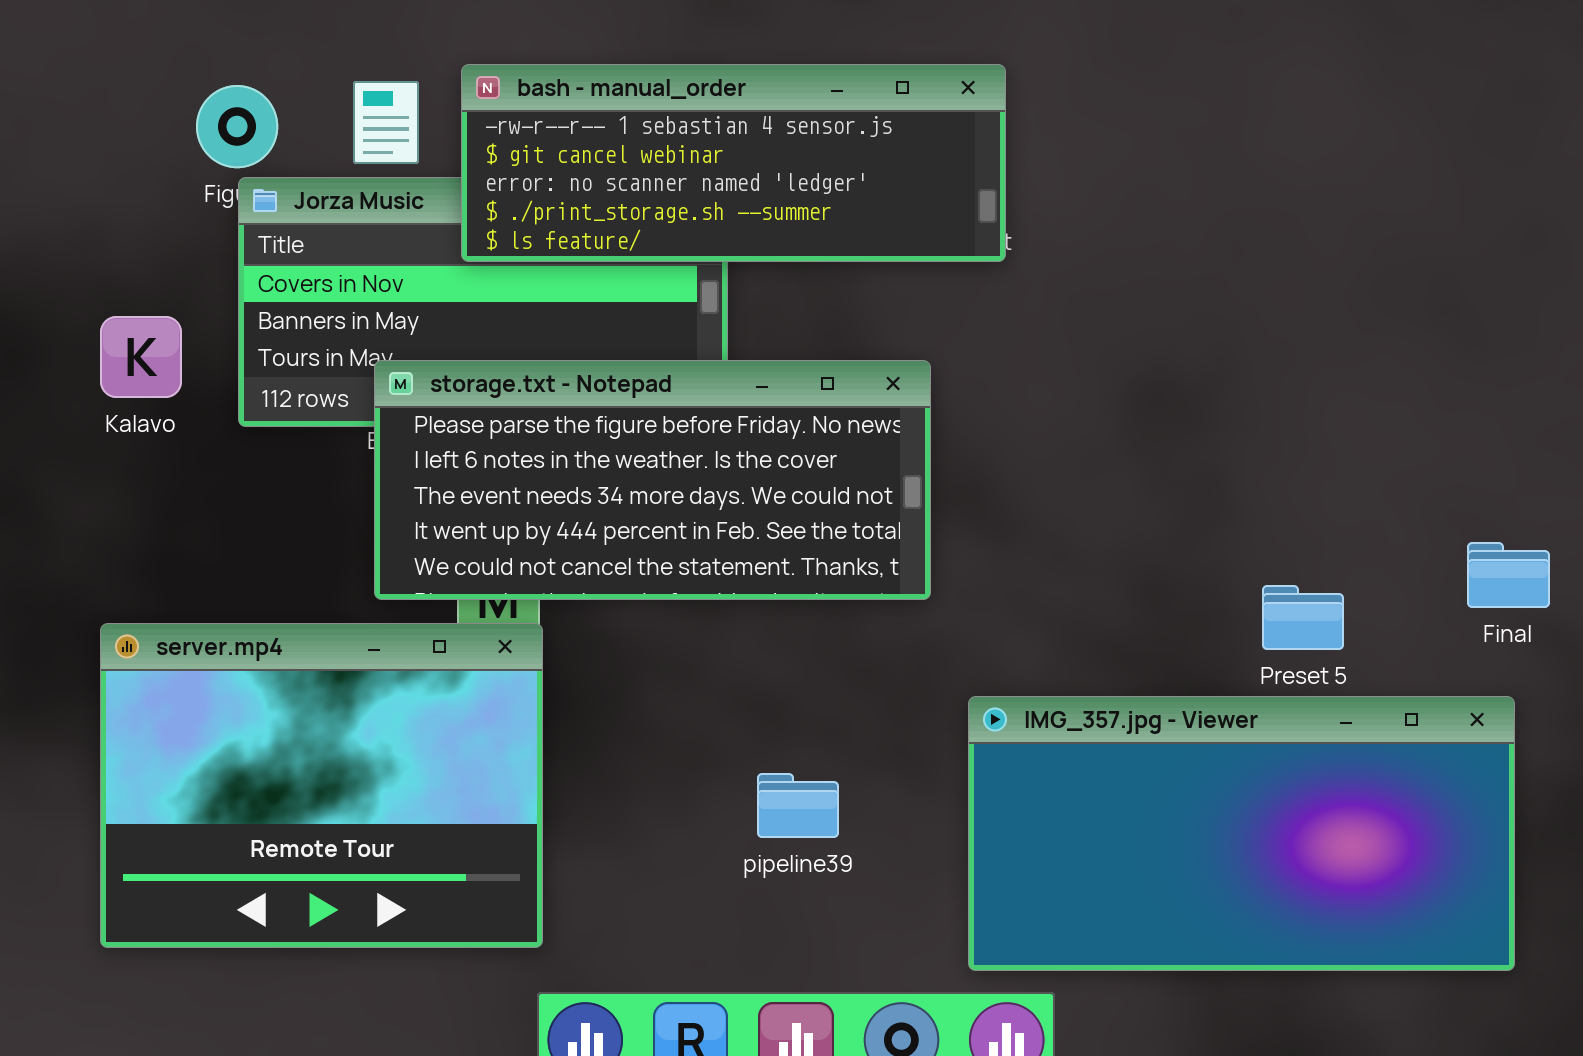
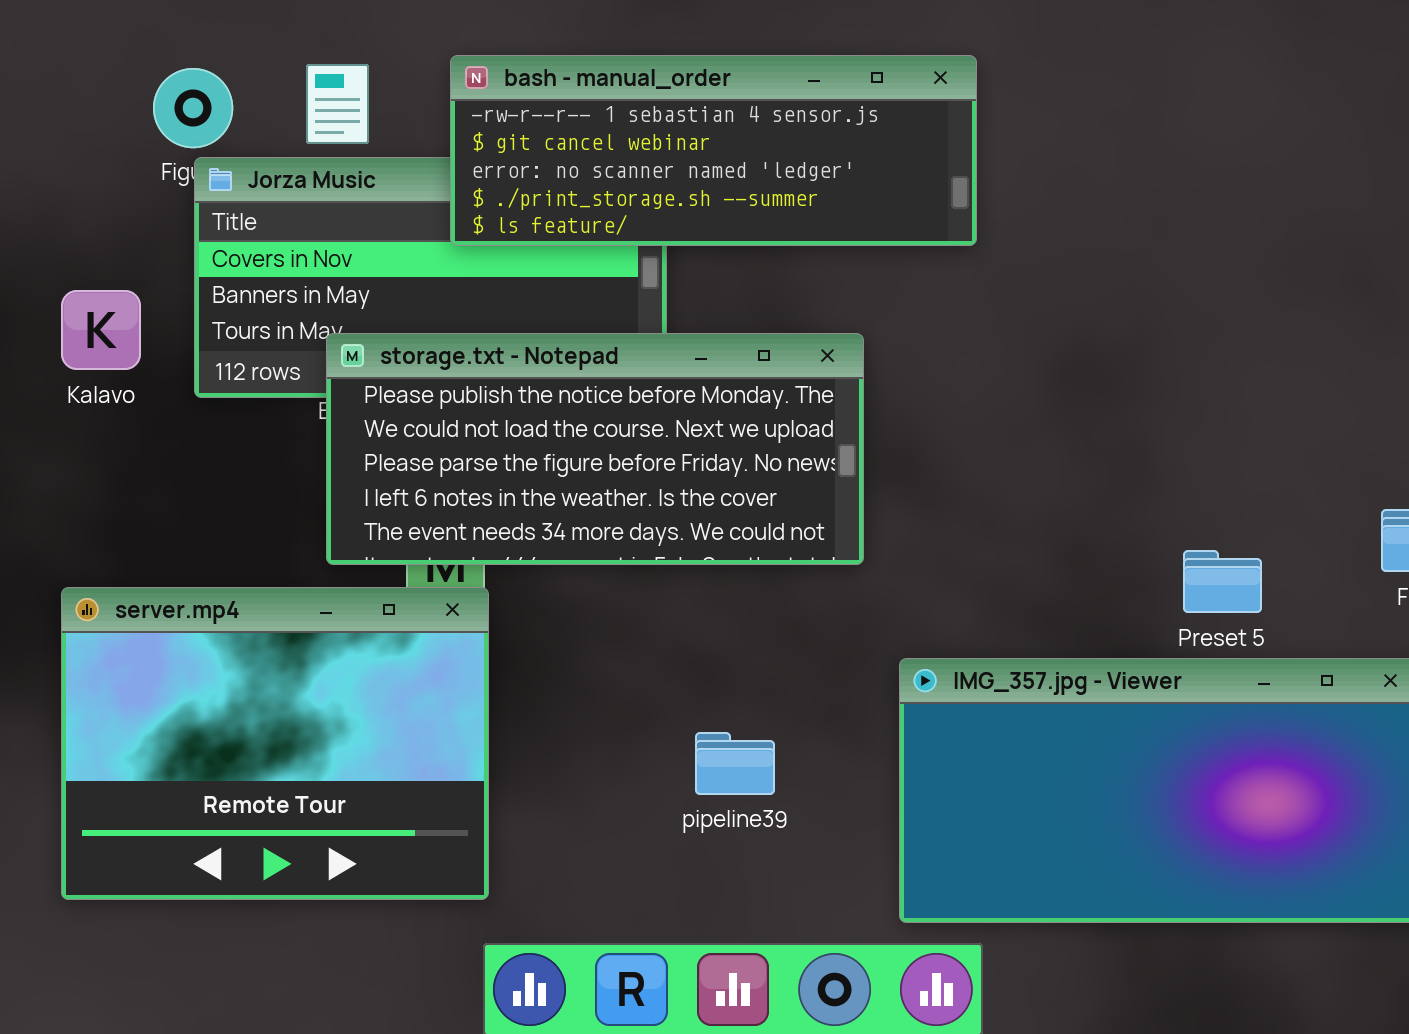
bash - manual_order: [461,64,1006,262] -> [450,55,977,246], moved
storage.txt - Notepad: [374,360,931,600] -> [326,333,864,565], scrolled up 2 rows

